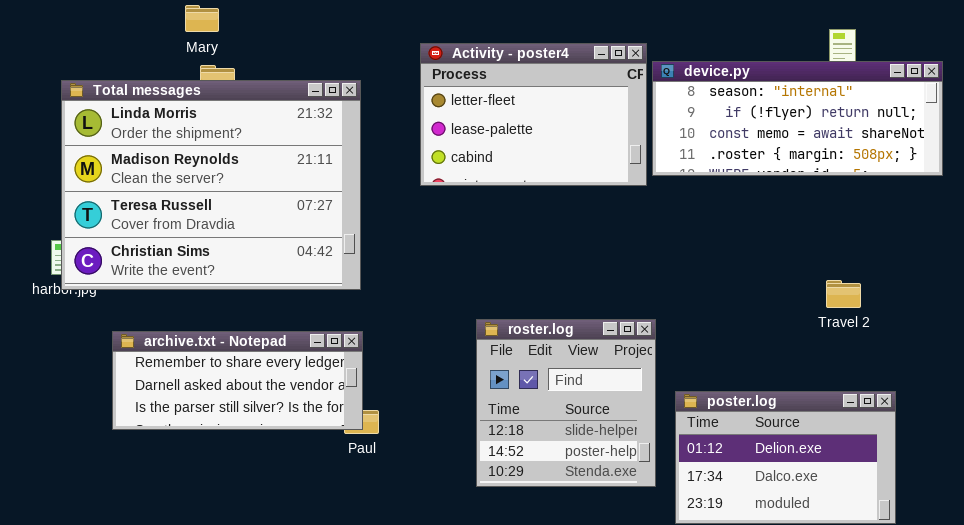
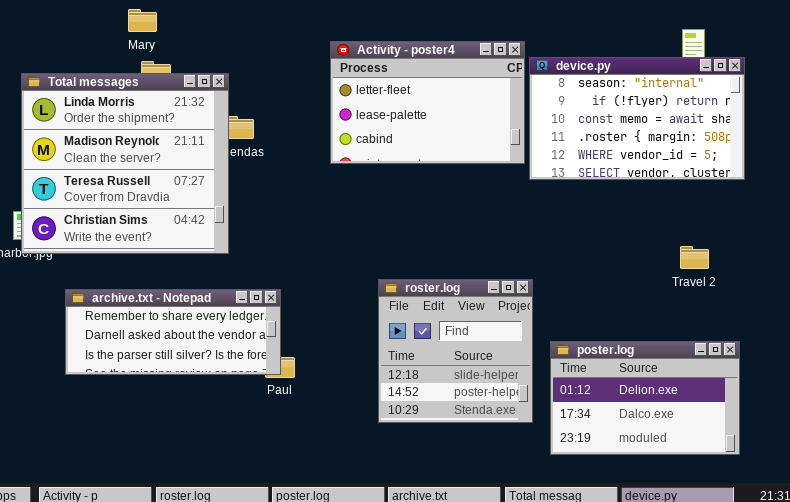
device.py: [652,61,943,176] -> [529,57,745,180], resized
Total messages: [61,80,361,290] -> [21,73,229,254], resized

